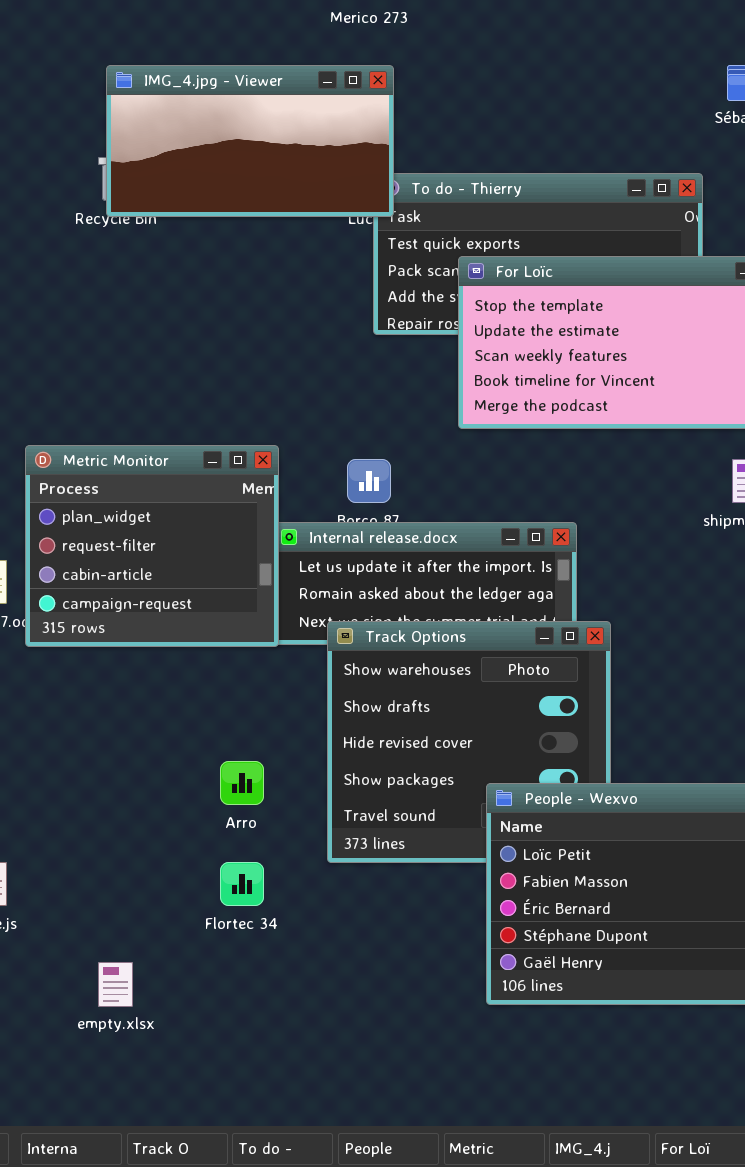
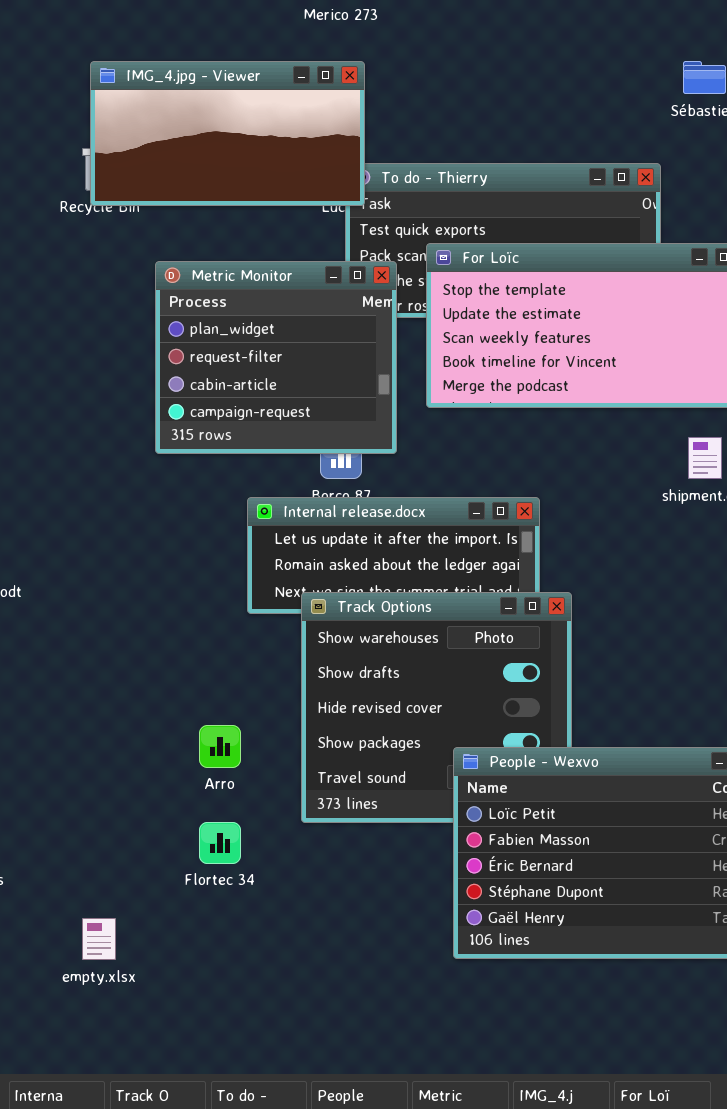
Metric Monitor: [25,445,279,647] -> [155,261,397,454], moved

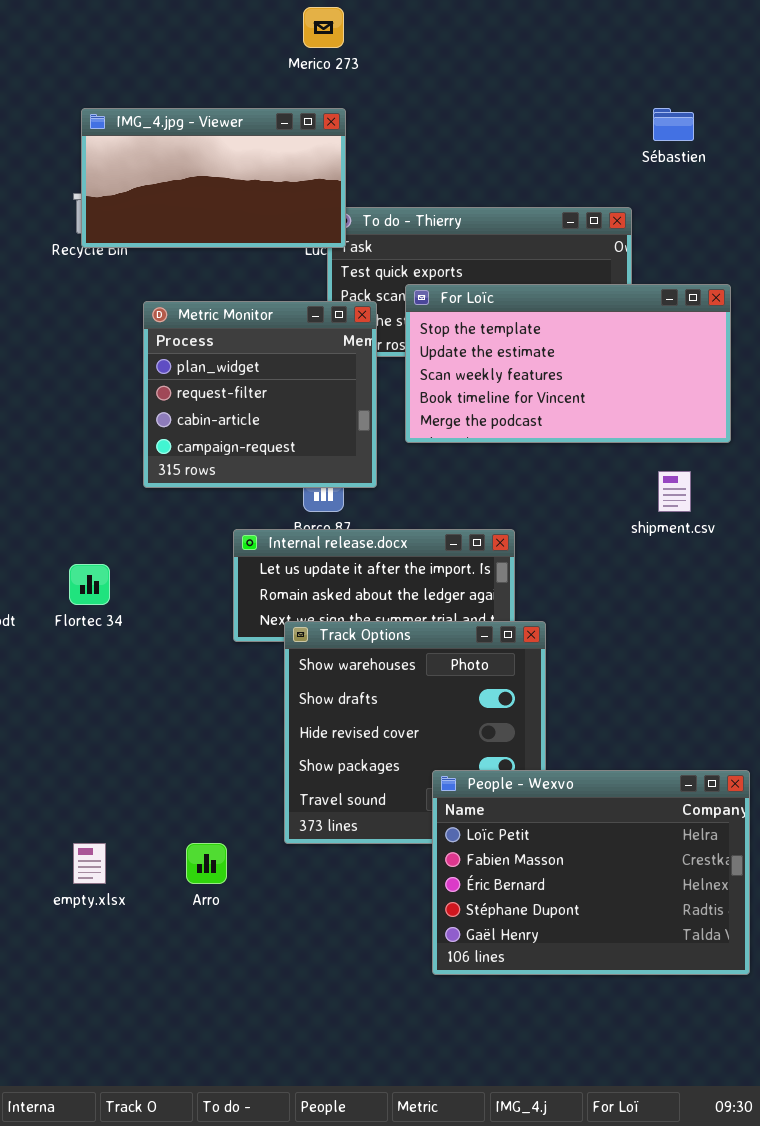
Arro: [199,725,241,768] -> [186,843,227,884], moved
Flortec 34: [199,822,241,864] -> [69,564,110,605], moved
empty.xlsx: [82,918,116,960] -> [73,843,106,884], moved

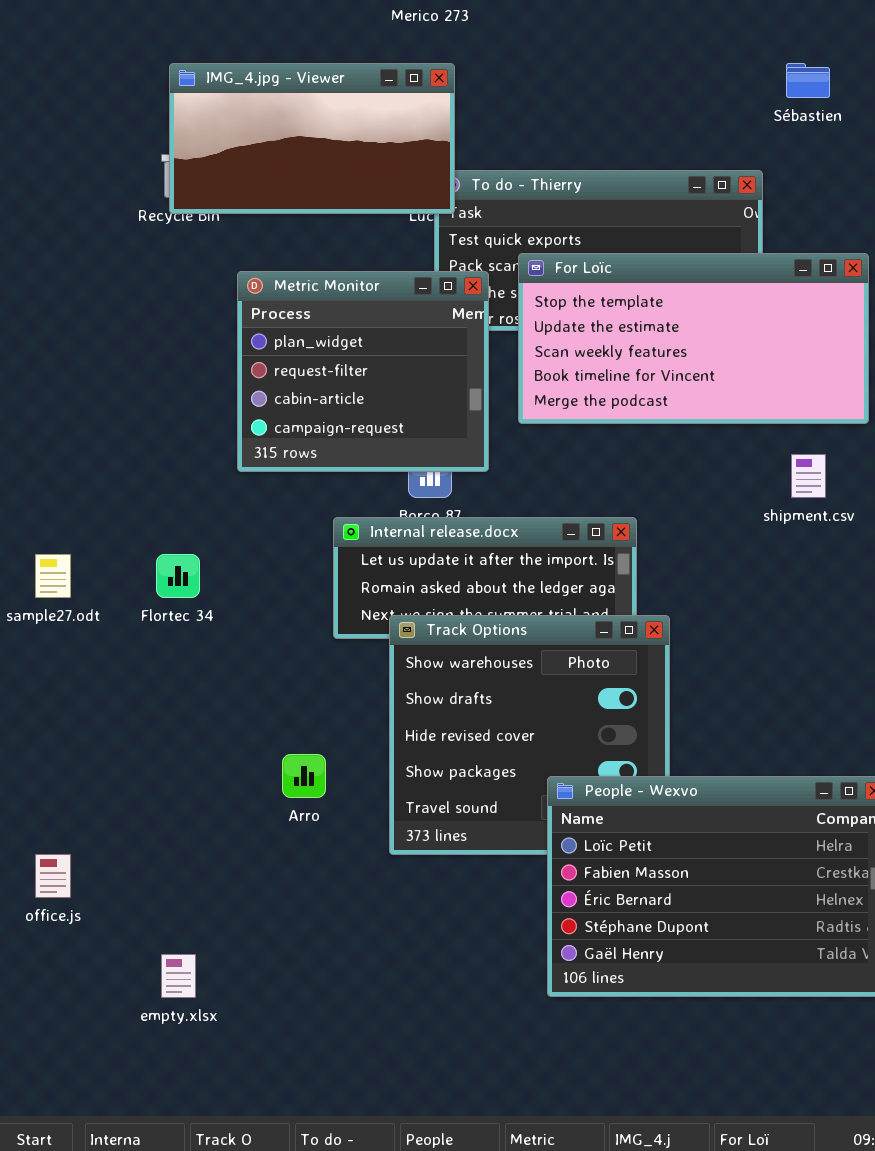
empty.xlsx: [73,843,106,884] -> [161,954,196,998], moved
Arro: [186,843,227,884] -> [282,754,326,798], moved

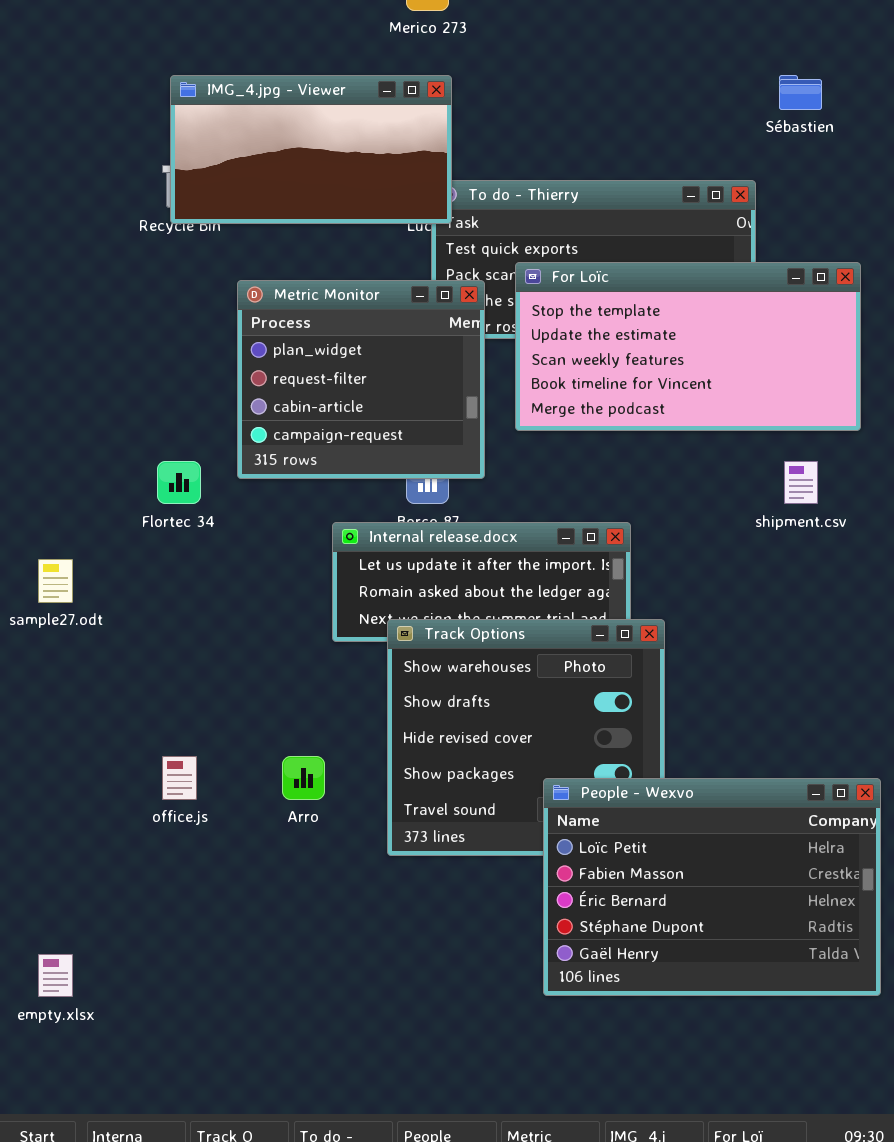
Flortec 34: [156,554,200,598] -> [157,461,201,504], moved
office.js: [35,854,71,898] -> [162,756,197,800], moved
empty.xlsx: [161,954,196,998] -> [38,954,73,997], moved

